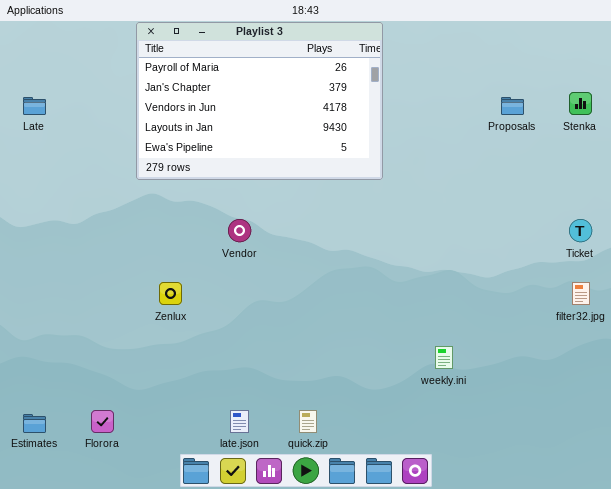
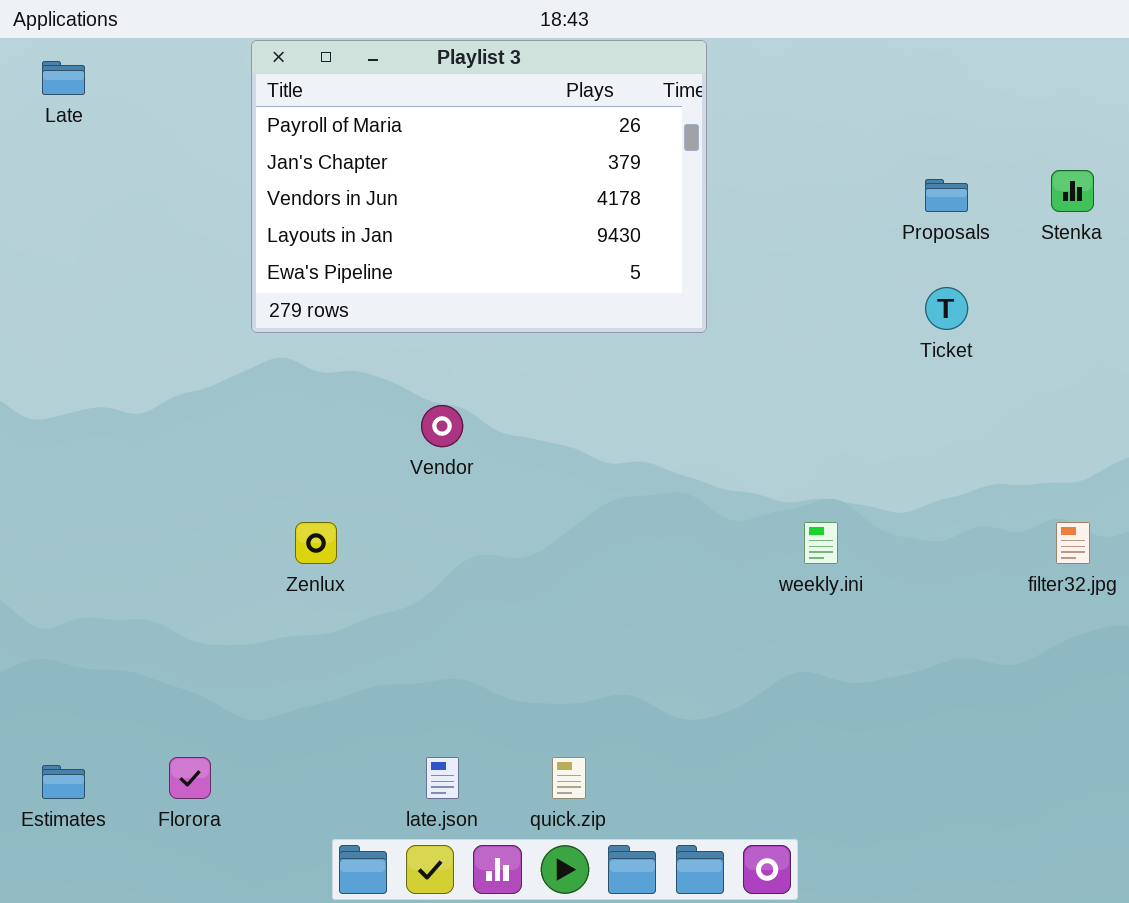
Late: [23,97,46,115] -> [42,61,85,95], moved
Ticket: [569,219,592,242] -> [925,287,968,330], moved
weekly.ini: [435,346,453,369] -> [804,522,838,564], moved

